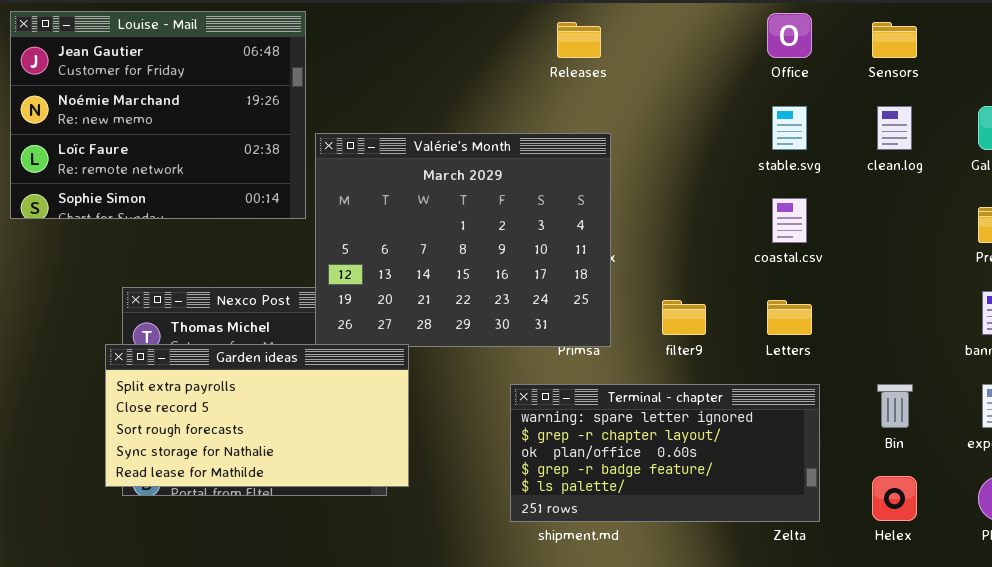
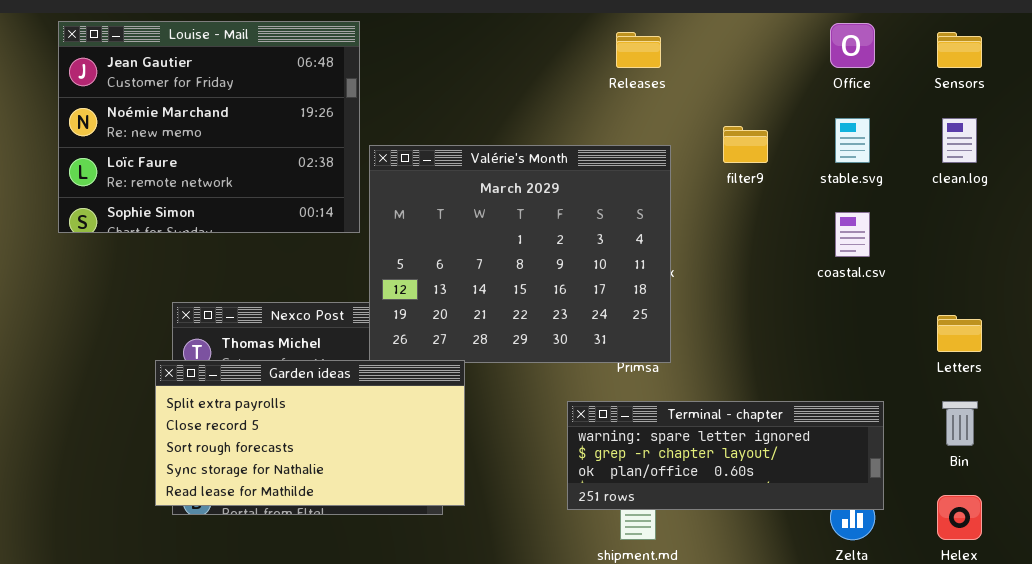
filter9: [662,300,706,335] -> [723,126,768,163], moved
Letters: [767,300,812,335] -> [937,315,982,352], moved
Terminal - chapter: [510,384,820,522] -> [567,401,884,510], resized

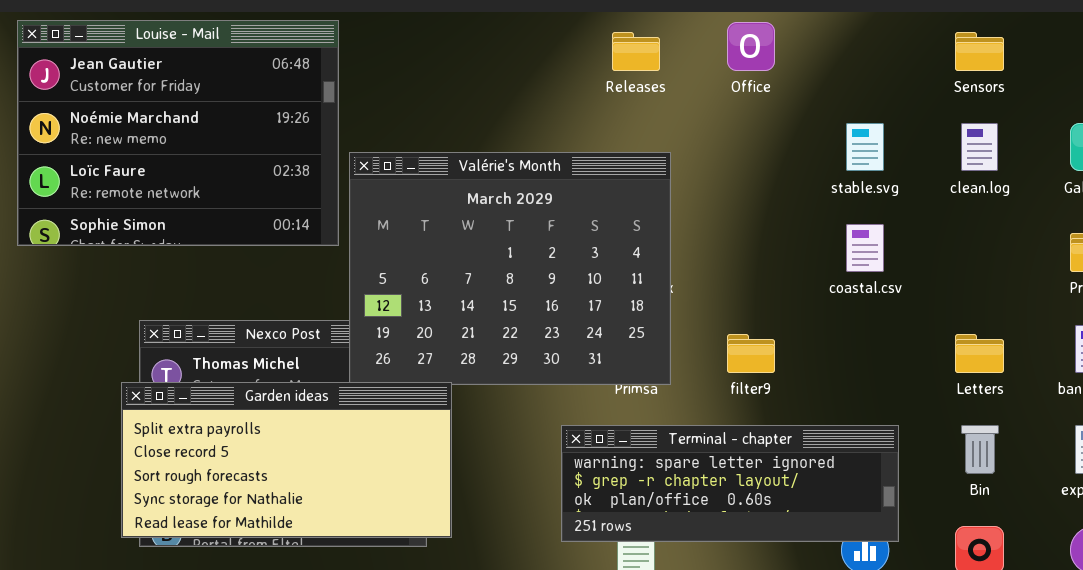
Office: [830,23,875,68] -> [727,22,775,71], moved
filter9: [723,126,768,163] -> [727,334,775,373], moved

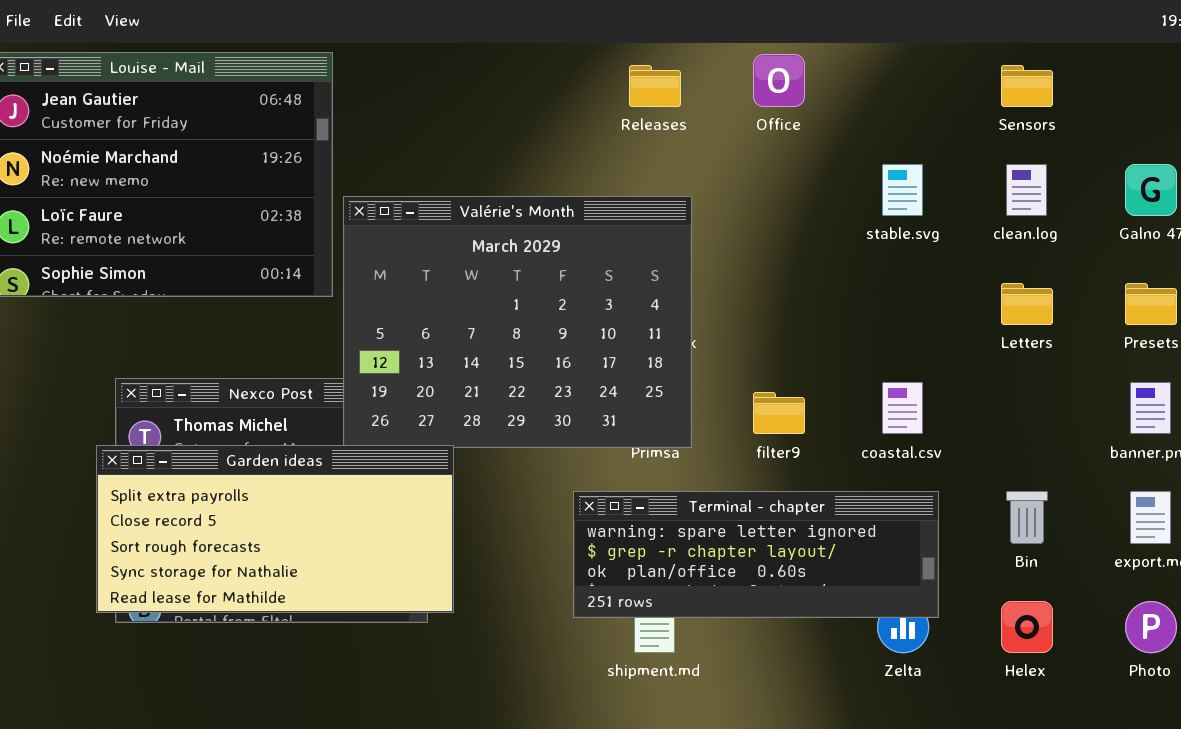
coastal.csv: [846,224,884,272] -> [882,382,923,434], moved
Letters: [955,334,1004,373] -> [1001,283,1053,325], moved

